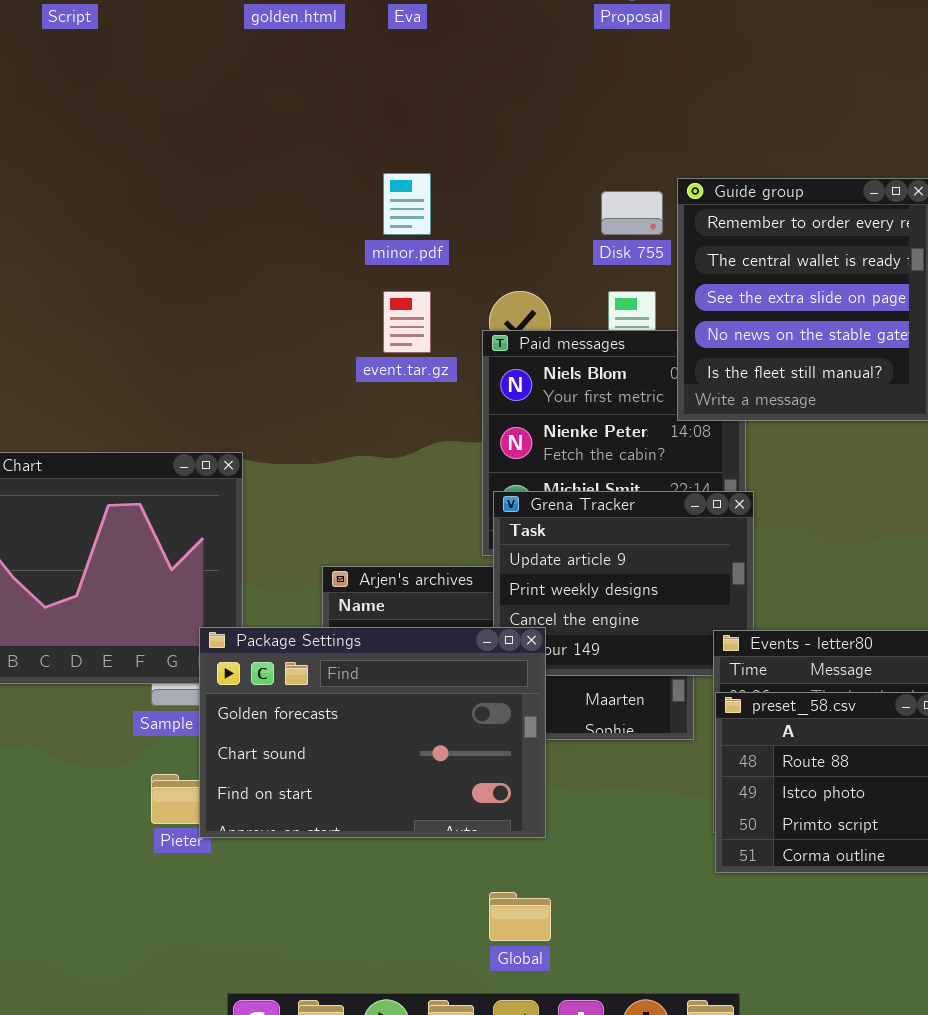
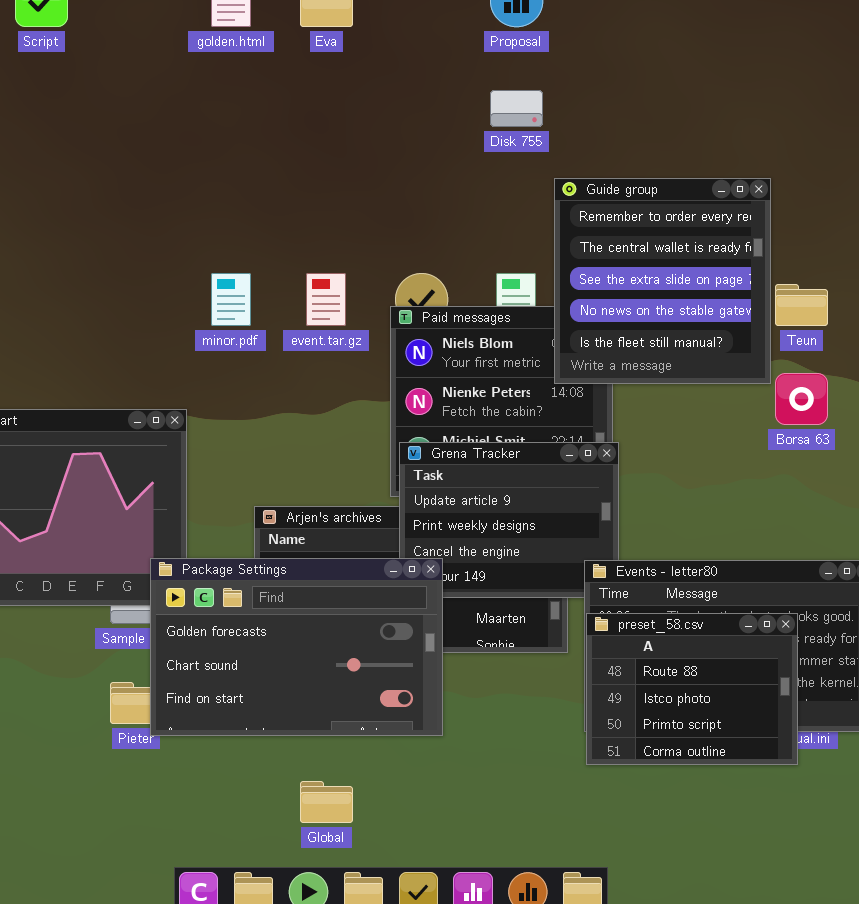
minor.pdf: [383,173,431,235] -> [211,273,251,326], moved
Disk 755: [601,191,663,235] -> [490,90,543,127], moved
Global: [489,892,551,941] -> [300,781,353,823], moved

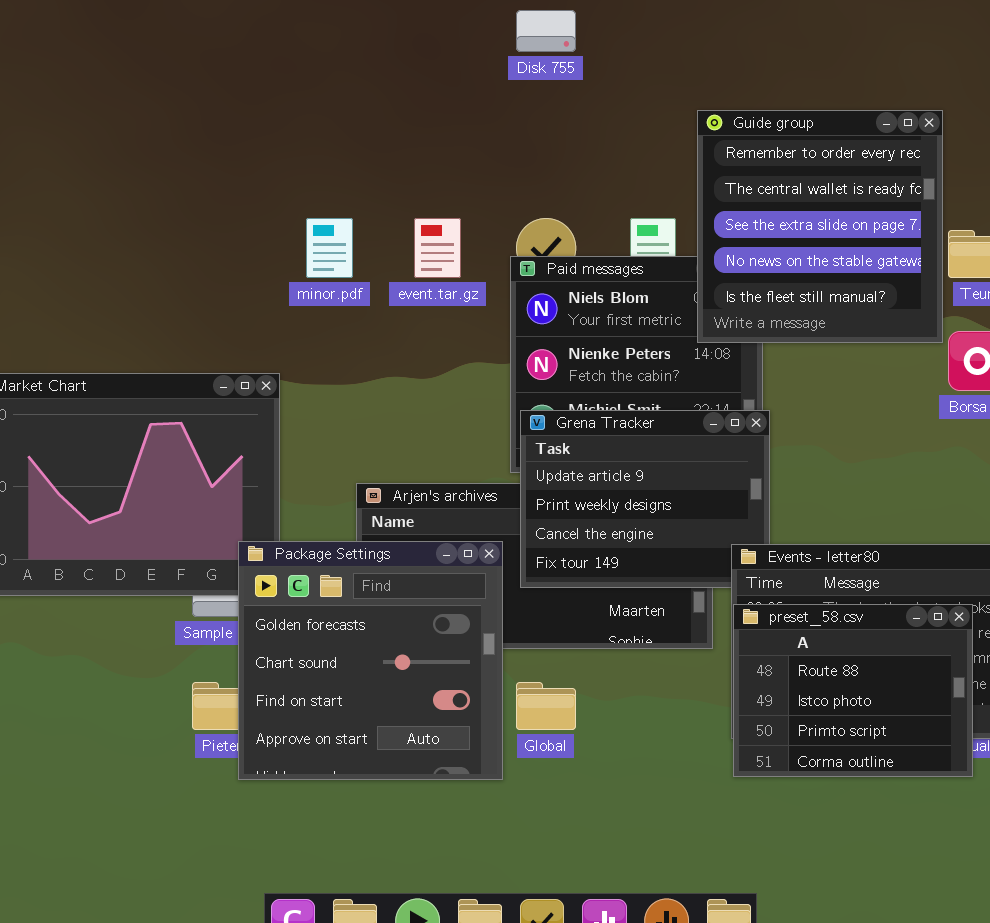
Disk 755: [490,90,543,127] -> [516,10,576,52], moved
Package Settings: [150,558,443,736] -> [238,541,503,780], resized
Global: [300,781,353,823] -> [516,682,576,730], moved

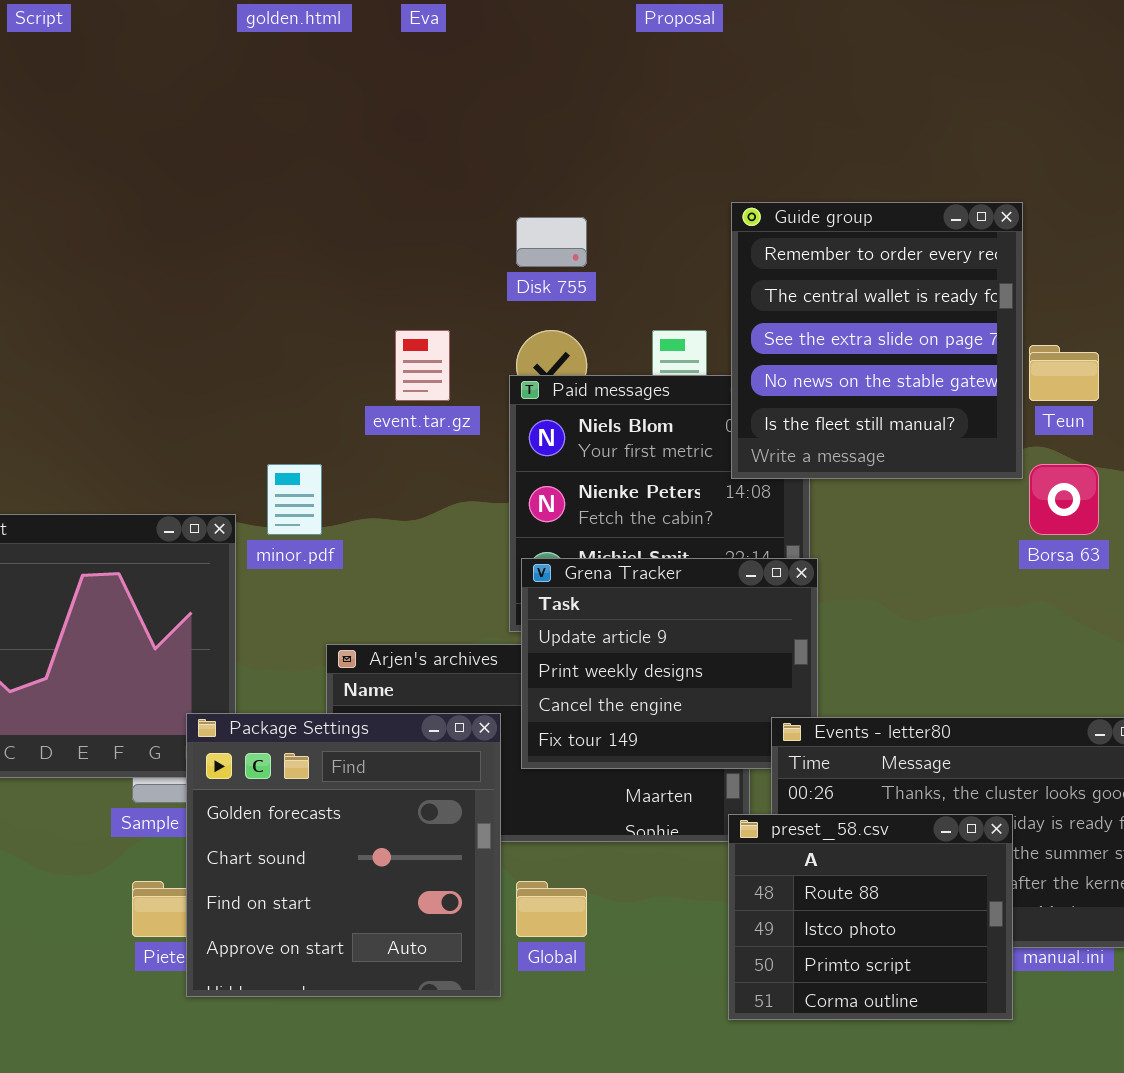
Disk 755: [516,10,576,52] -> [516,217,587,267], moved
minor.pdf: [306,218,353,278] -> [267,464,322,535], moved
preset_58.csv: [733,604,973,777] -> [728,814,1013,1020], moved

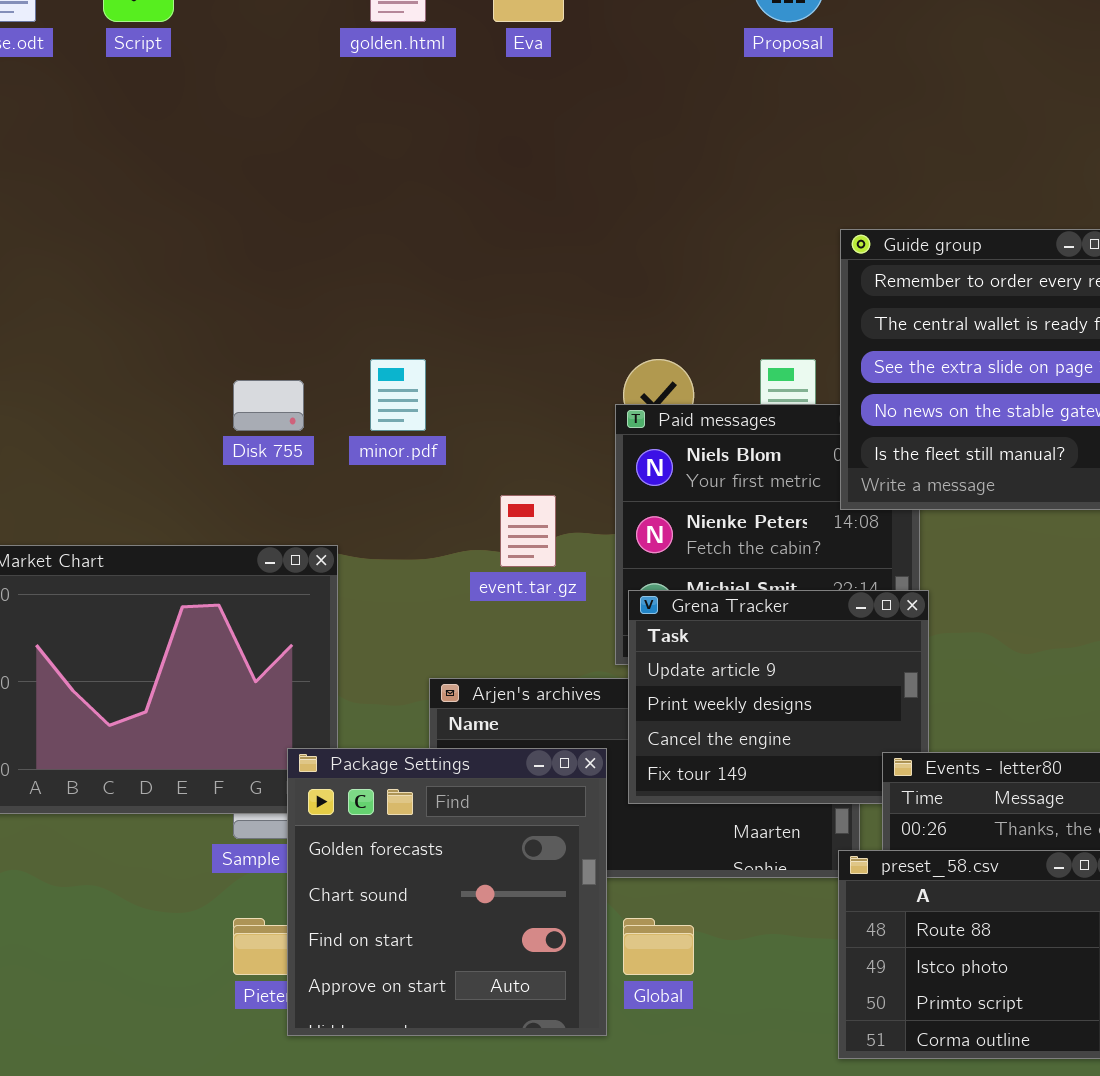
Disk 755: [516,217,587,267] -> [233,380,304,431], moved
event.tar.gz: [395,330,450,401] -> [500,495,556,567], moved
minor.pdf: [267,464,322,535] -> [370,359,426,431], moved

